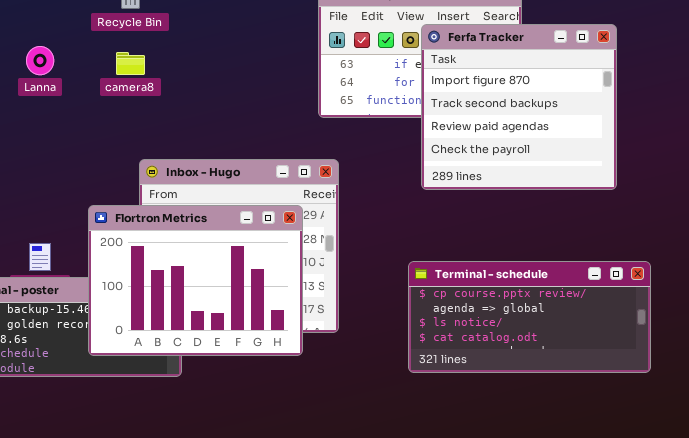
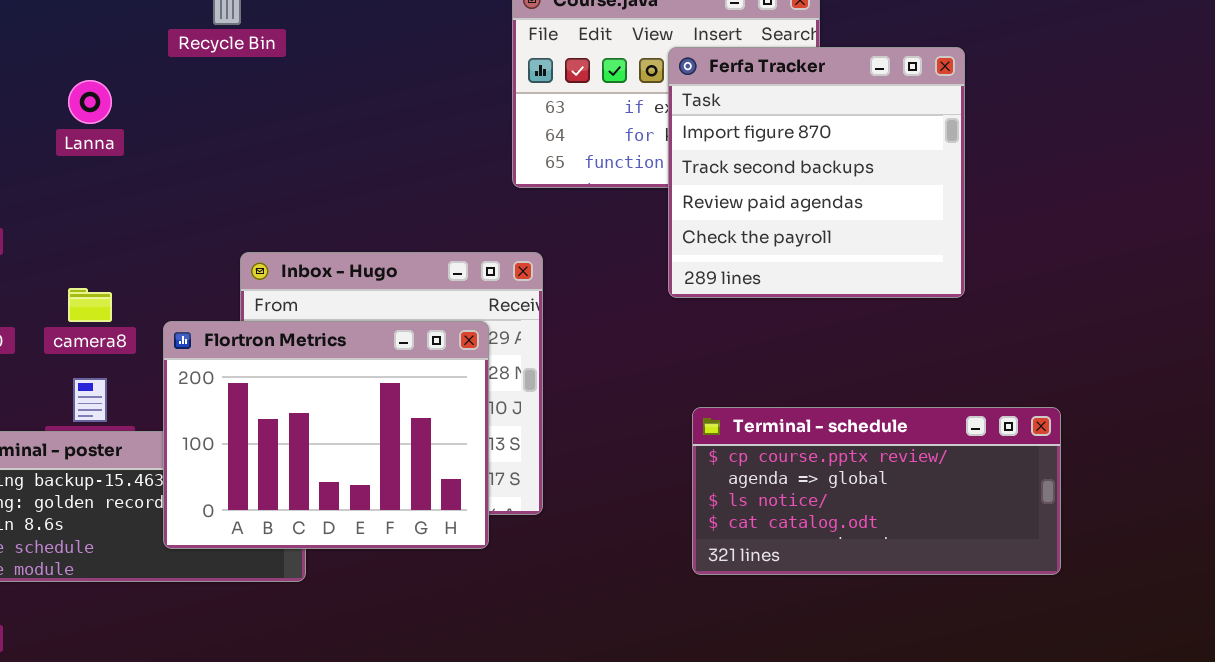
camera8: [116,52,145,75] -> [68,288,112,322], moved
Terminal - schedule: [408,261,651,373] -> [692,407,1061,575], moved

